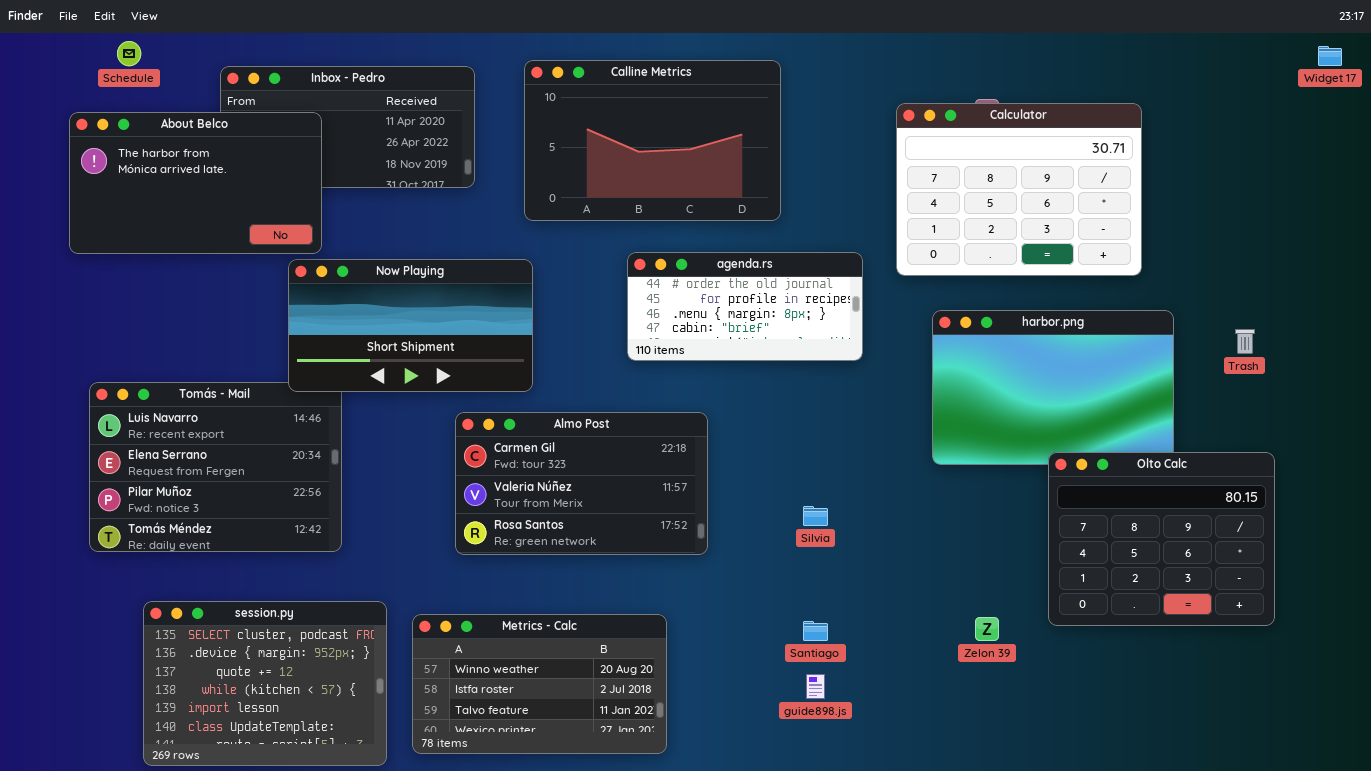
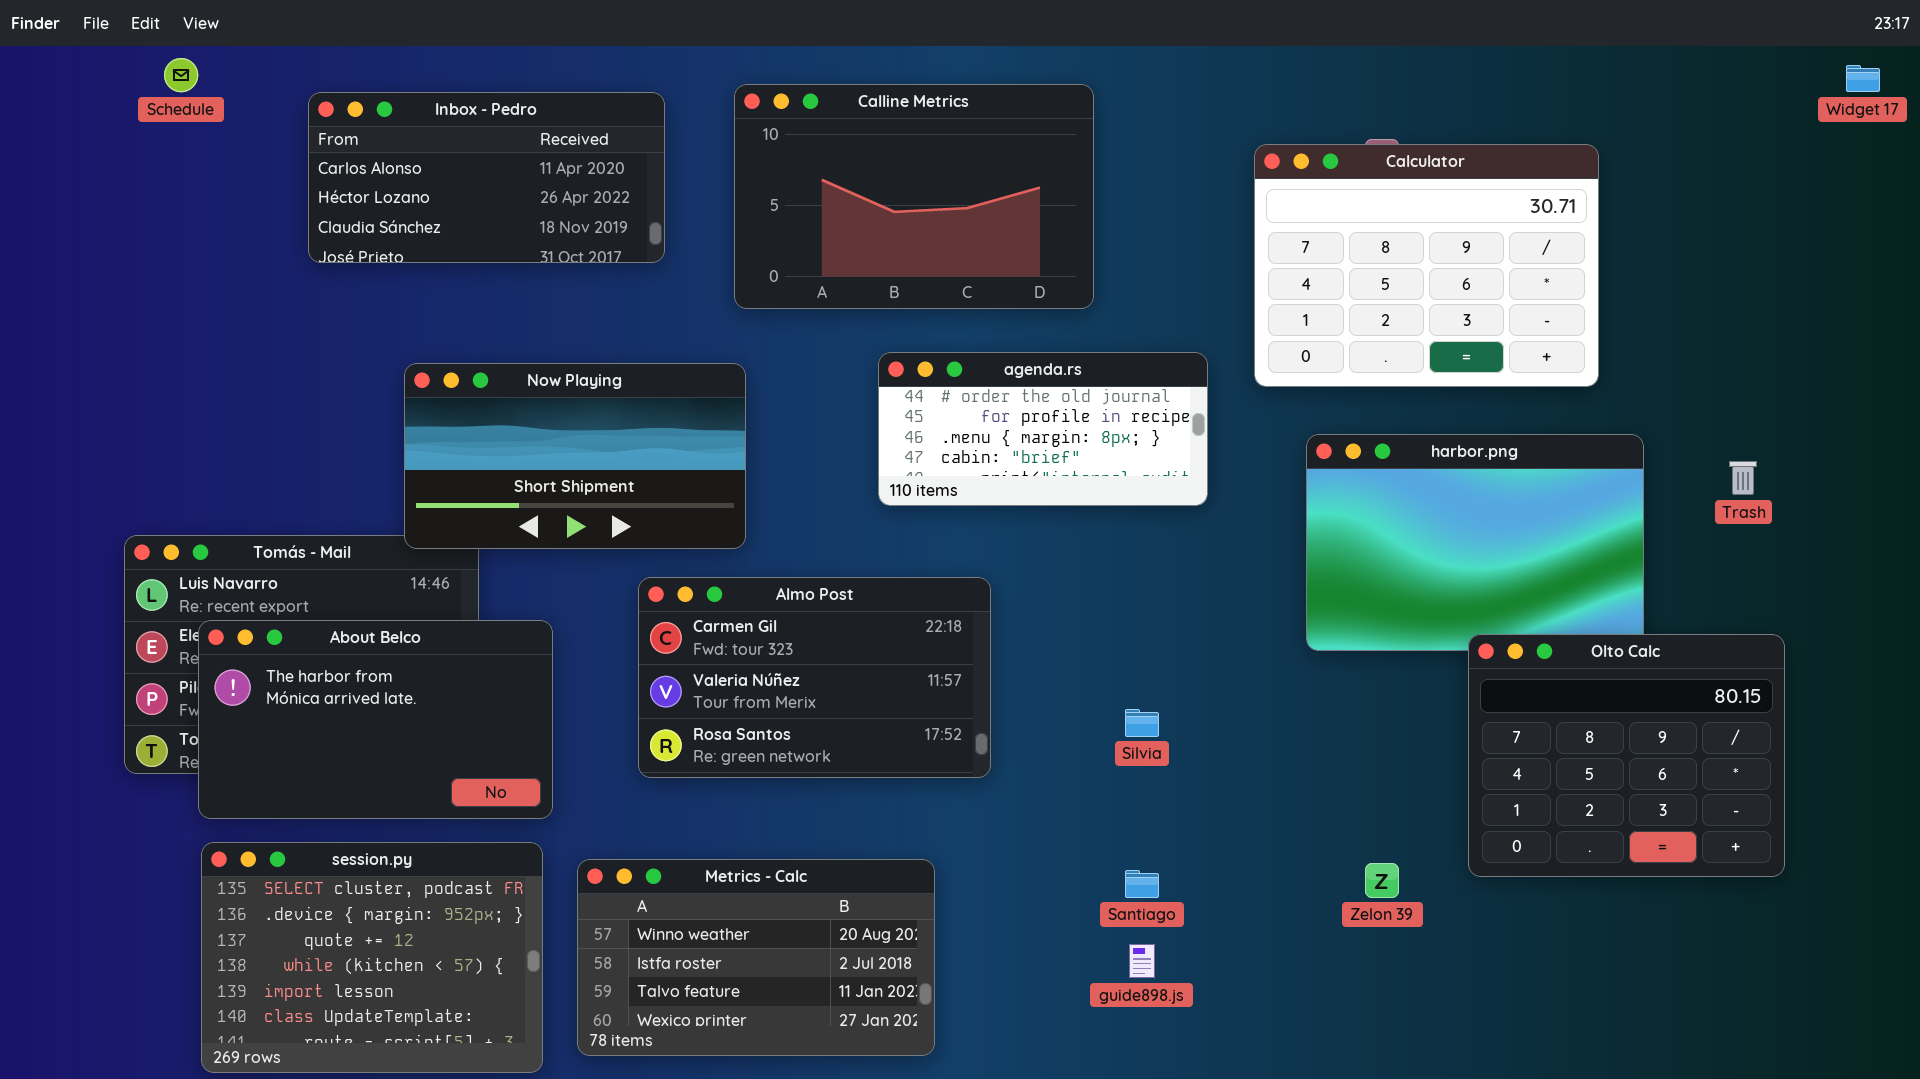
About Belco: [69,112,322,254] -> [198,620,553,819], moved

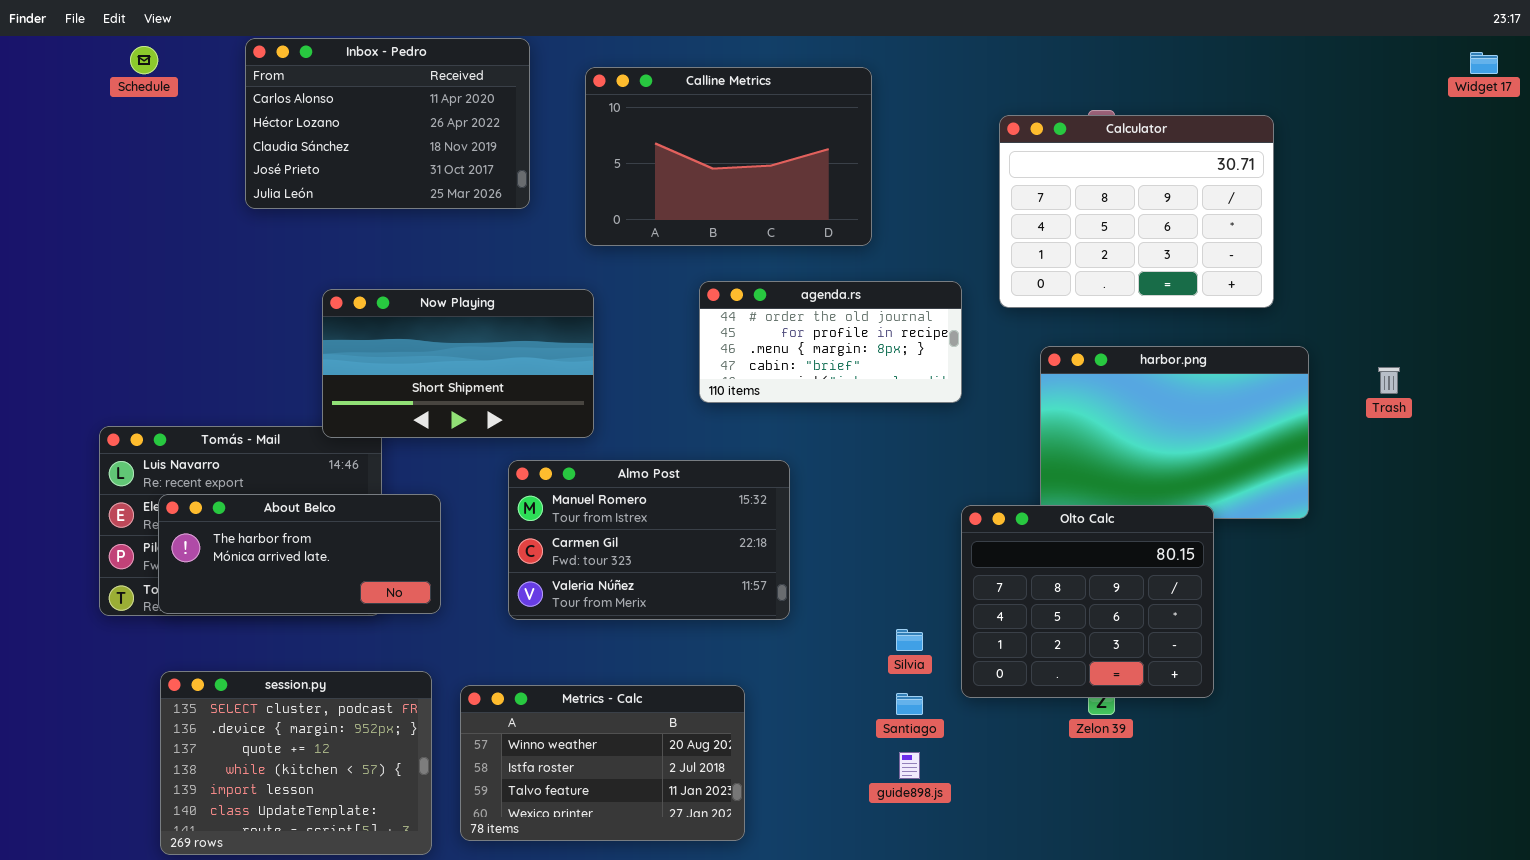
Inbox - Pedro: [308,92,665,263] -> [245,38,530,209], resized
Almo Post: [638,577,991,778] -> [508,460,790,620], scrolled up 1 row
About Belco: [198,620,553,819] -> [158,494,441,614], resized
Olto Calc: [1468,634,1785,877] -> [961,505,1214,698], moved
Silvia: [1125,709,1159,737] -> [896,629,923,651], moved

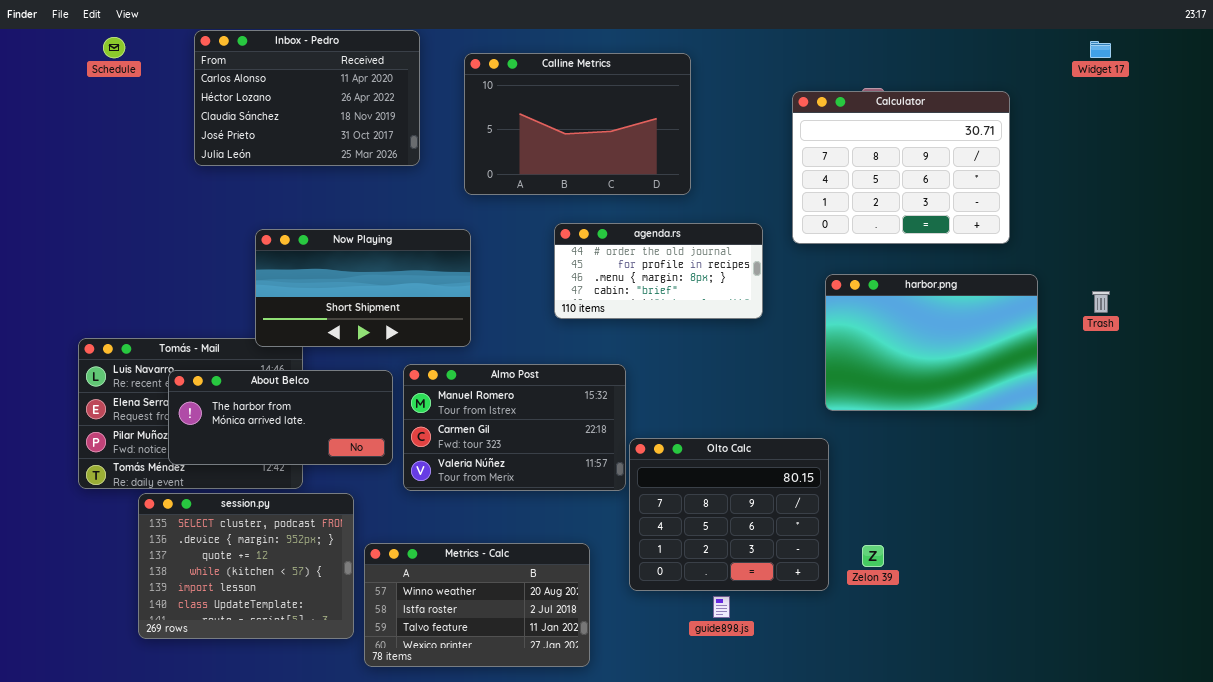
Widget 17: [1470,52,1498,74] -> [1090,41,1111,58], moved
About Belco: [158,494,441,614] -> [168,370,393,465], moved
Olto Calc: [961,505,1214,698] -> [629,438,829,591], moved
session.py: [160,671,432,855] -> [138,493,354,639], moved

